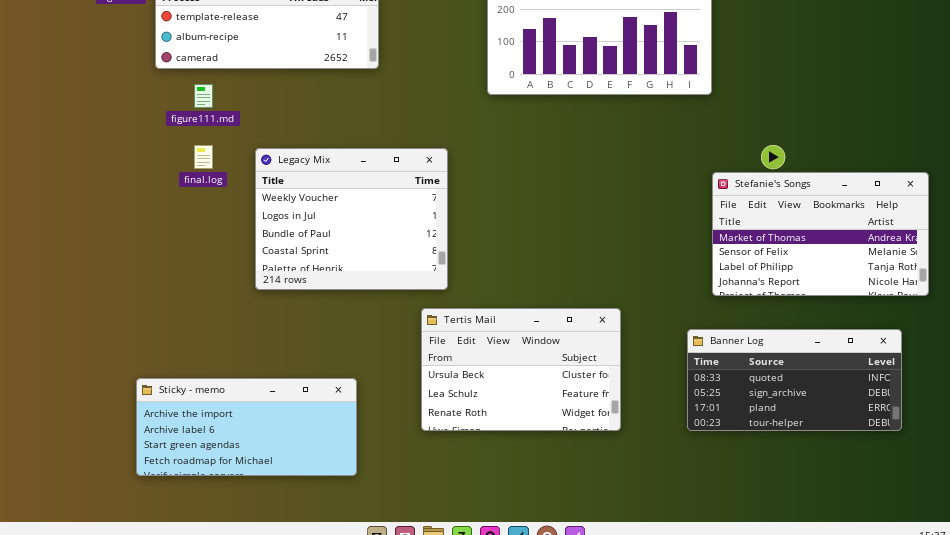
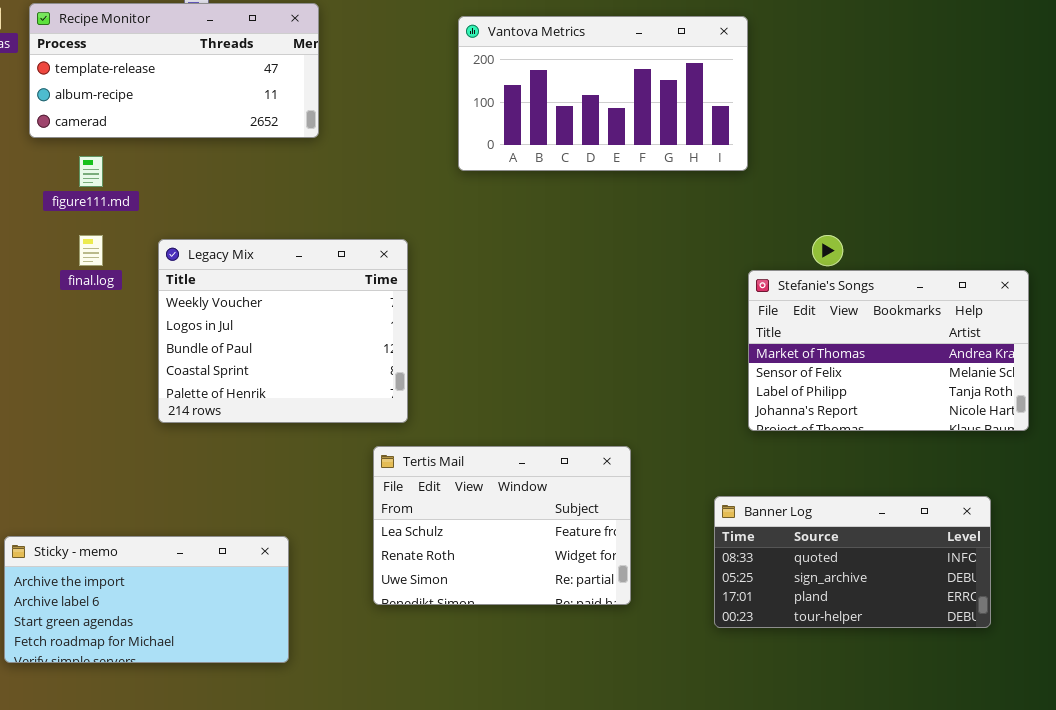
Tertis Mail: [421,308,621,431] -> [373,446,631,605], scrolled down 1 row
Banner Log: [687,329,902,431] -> [714,496,991,628], moved

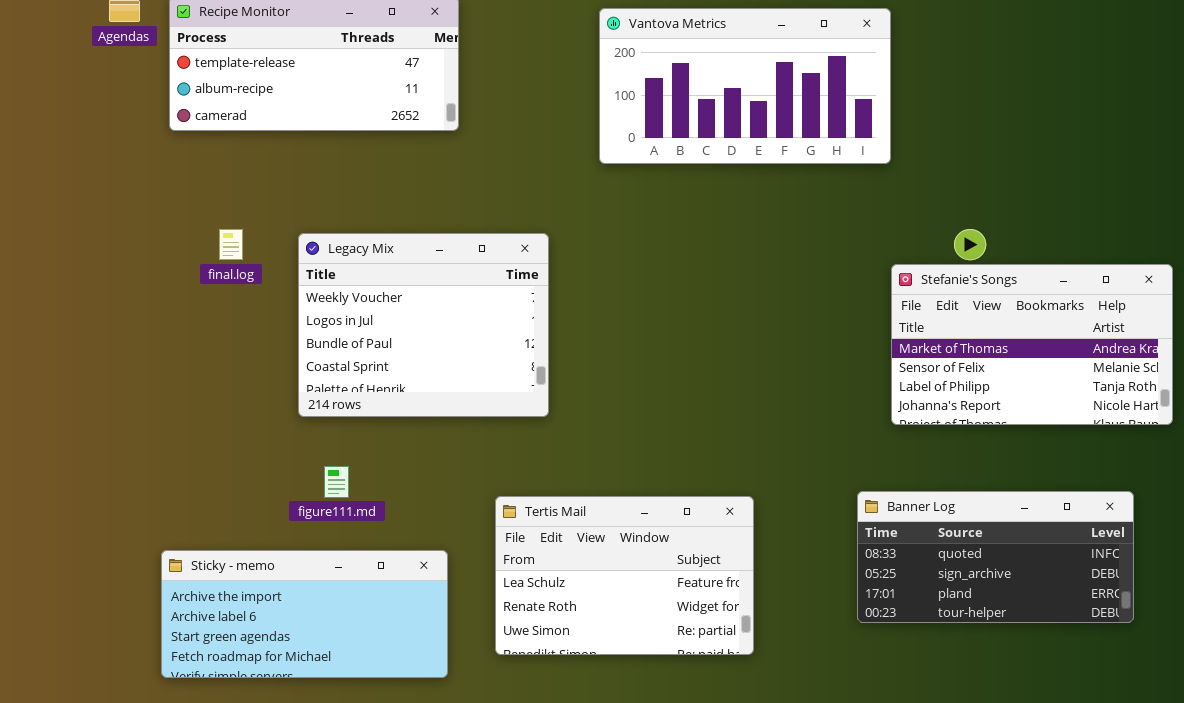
figure111.md: [79,156,103,187] -> [324,466,349,498], moved
Tertis Mail: [373,446,631,605] -> [495,496,754,655], moved
Sticky - memo: [4,536,289,663] -> [161,550,448,678], moved

